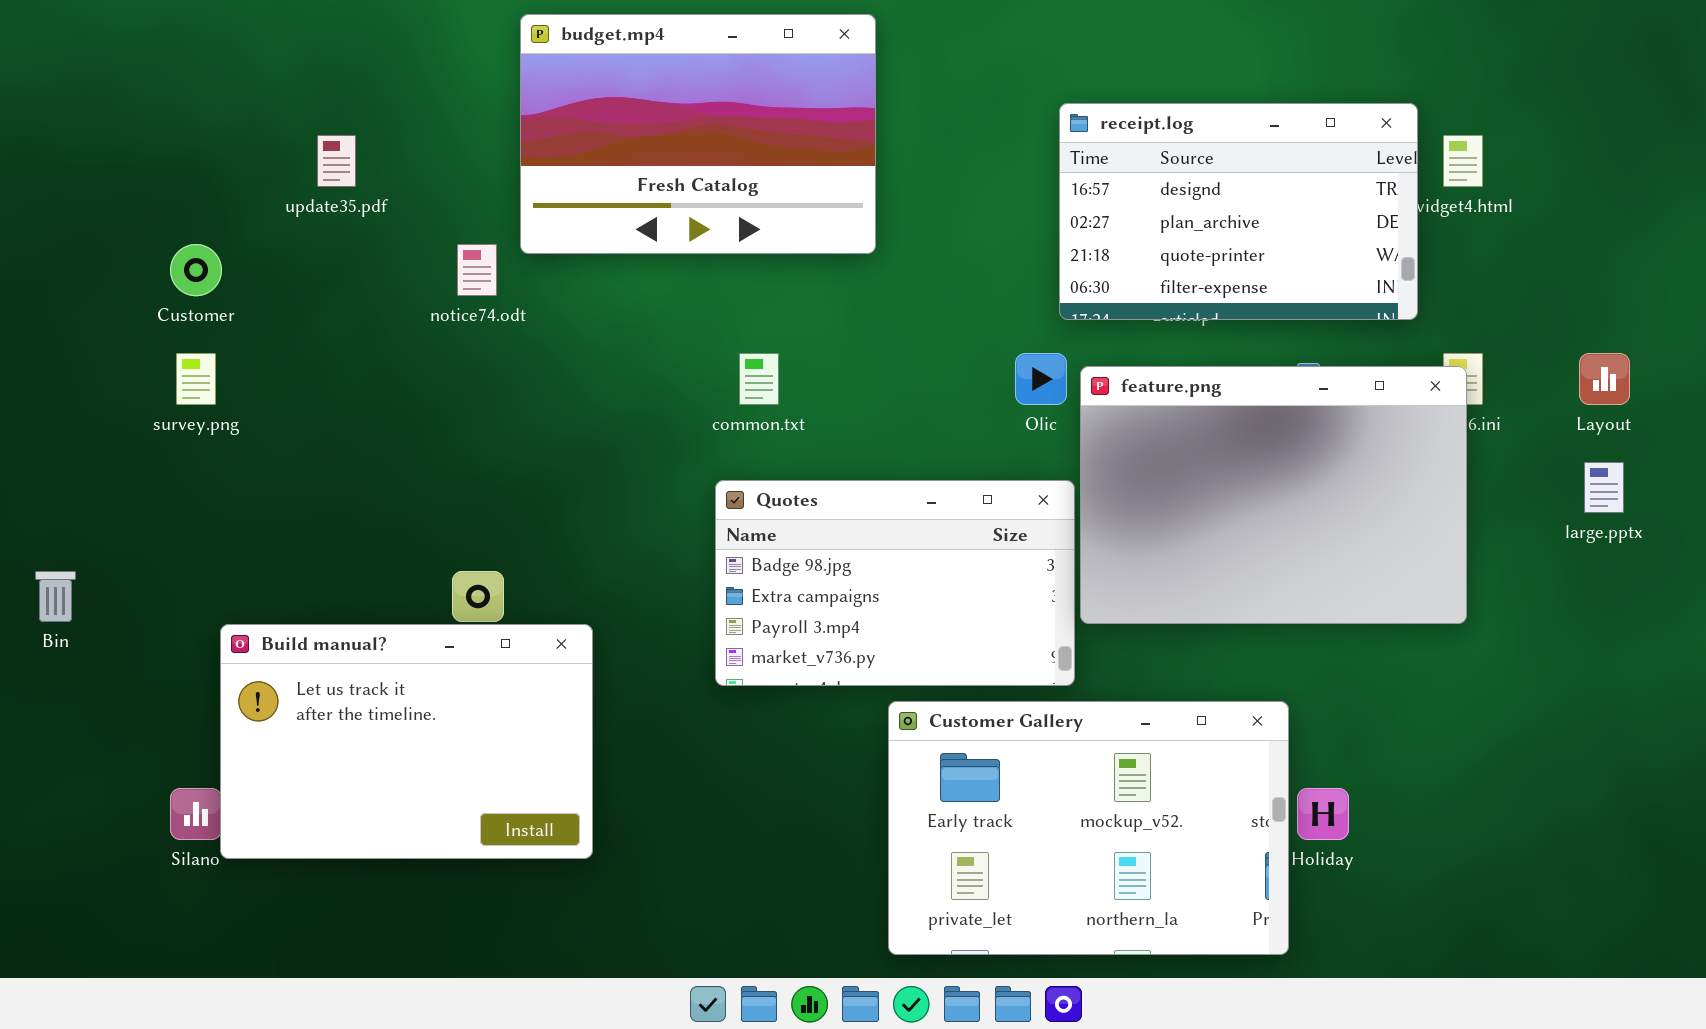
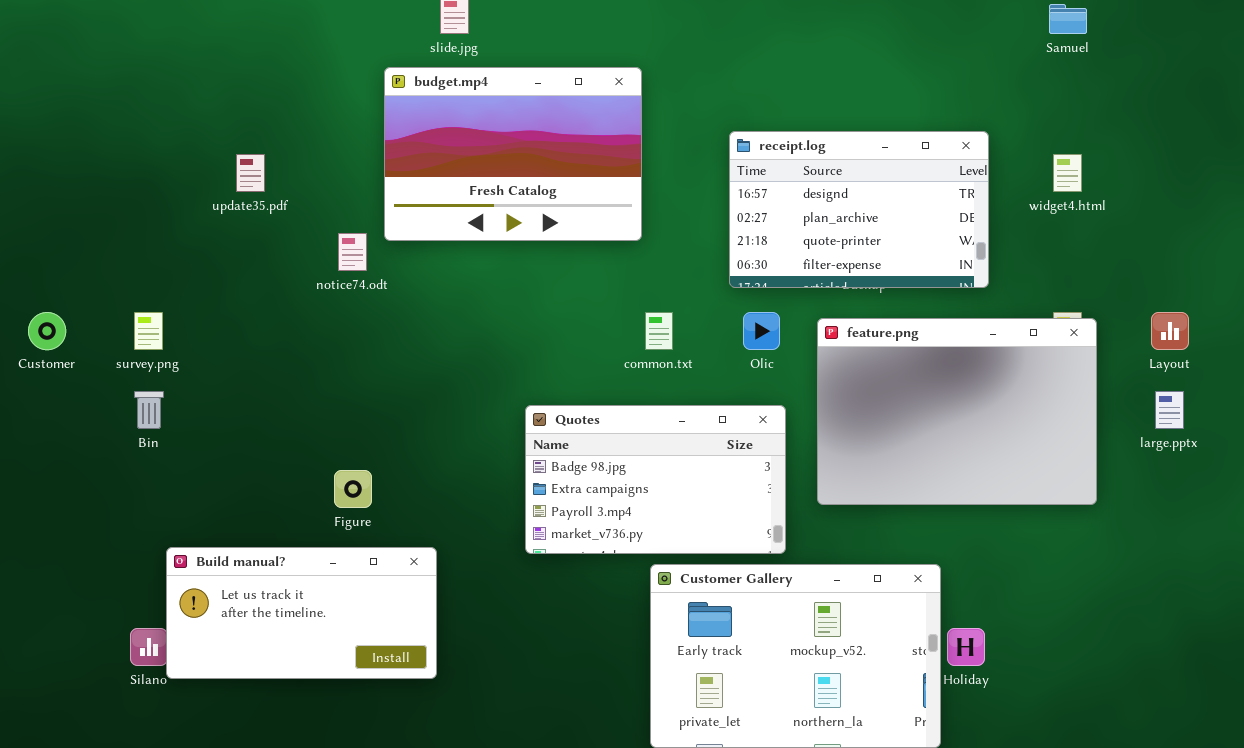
receipt.log: [1059,103,1418,320] -> [729,131,989,288], moved
Customer: [170,244,222,296] -> [28,312,66,350], moved
common.txt: [739,353,779,405] -> [645,312,673,350], moved
feature.png: [1080,366,1467,624] -> [817,318,1097,505], moved
Bin: [35,571,76,622] -> [134,391,164,429], moved
Build manual?: [220,624,593,859] -> [166,547,437,679], resized

